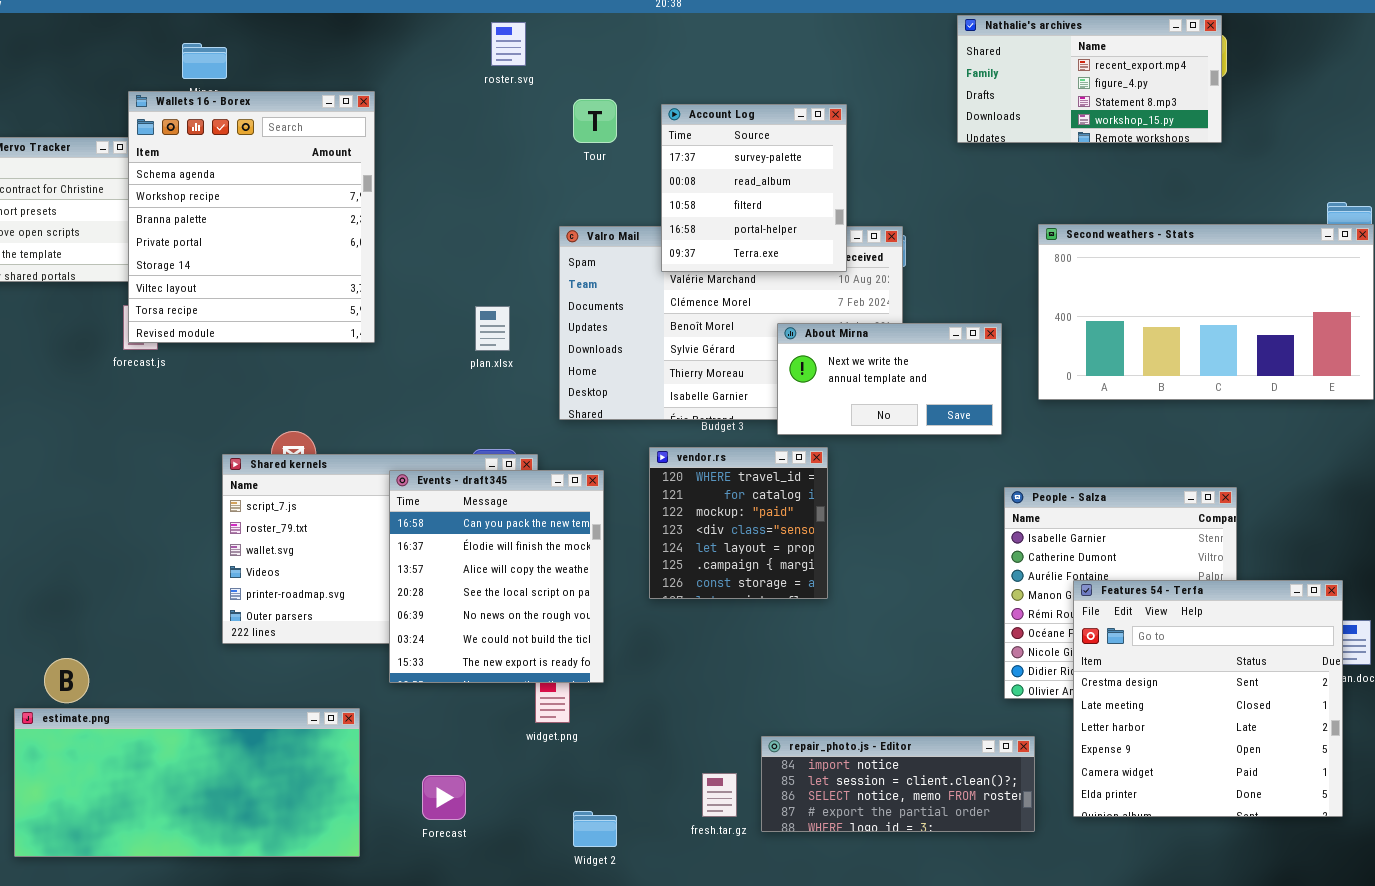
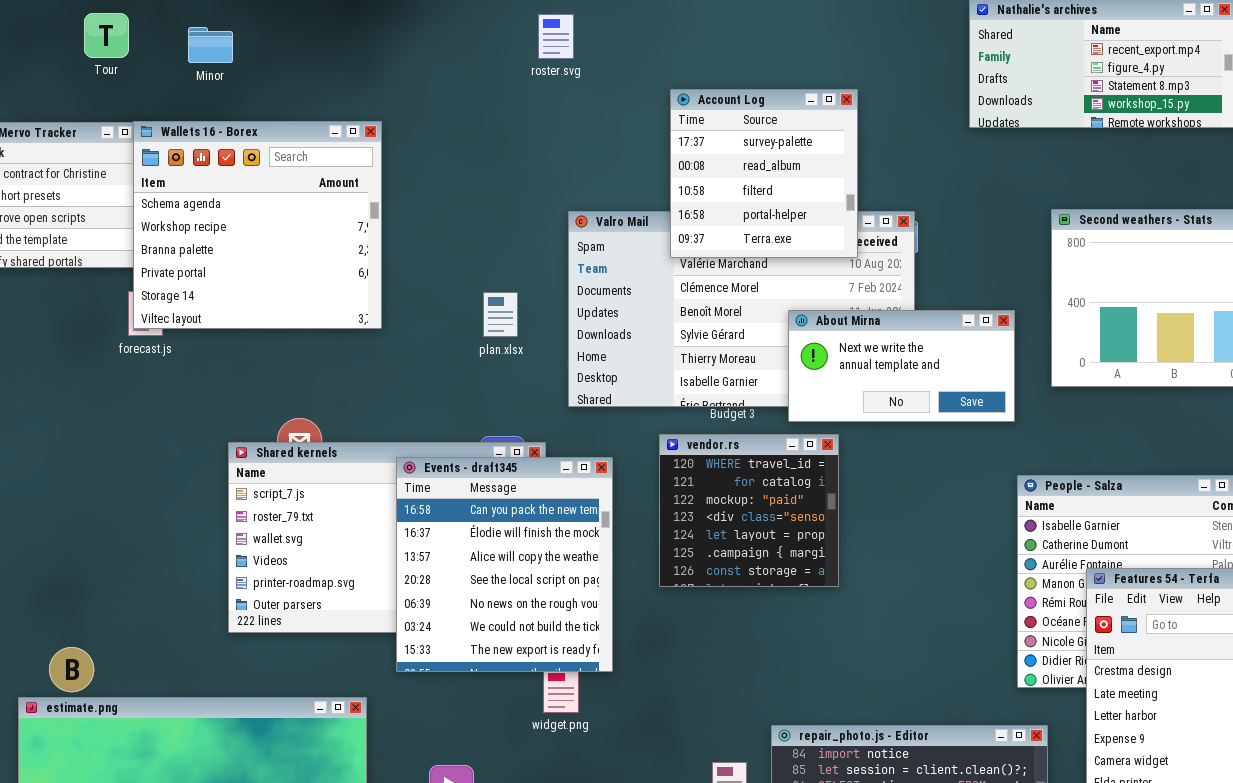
roster.svg: [491,22,526,66] -> [538,14,574,59], moved
Wallets 16 - Borex: [128,91,375,343] -> [133,121,382,329], resized
Tour: [573,99,617,143] -> [84,13,129,58], moved

